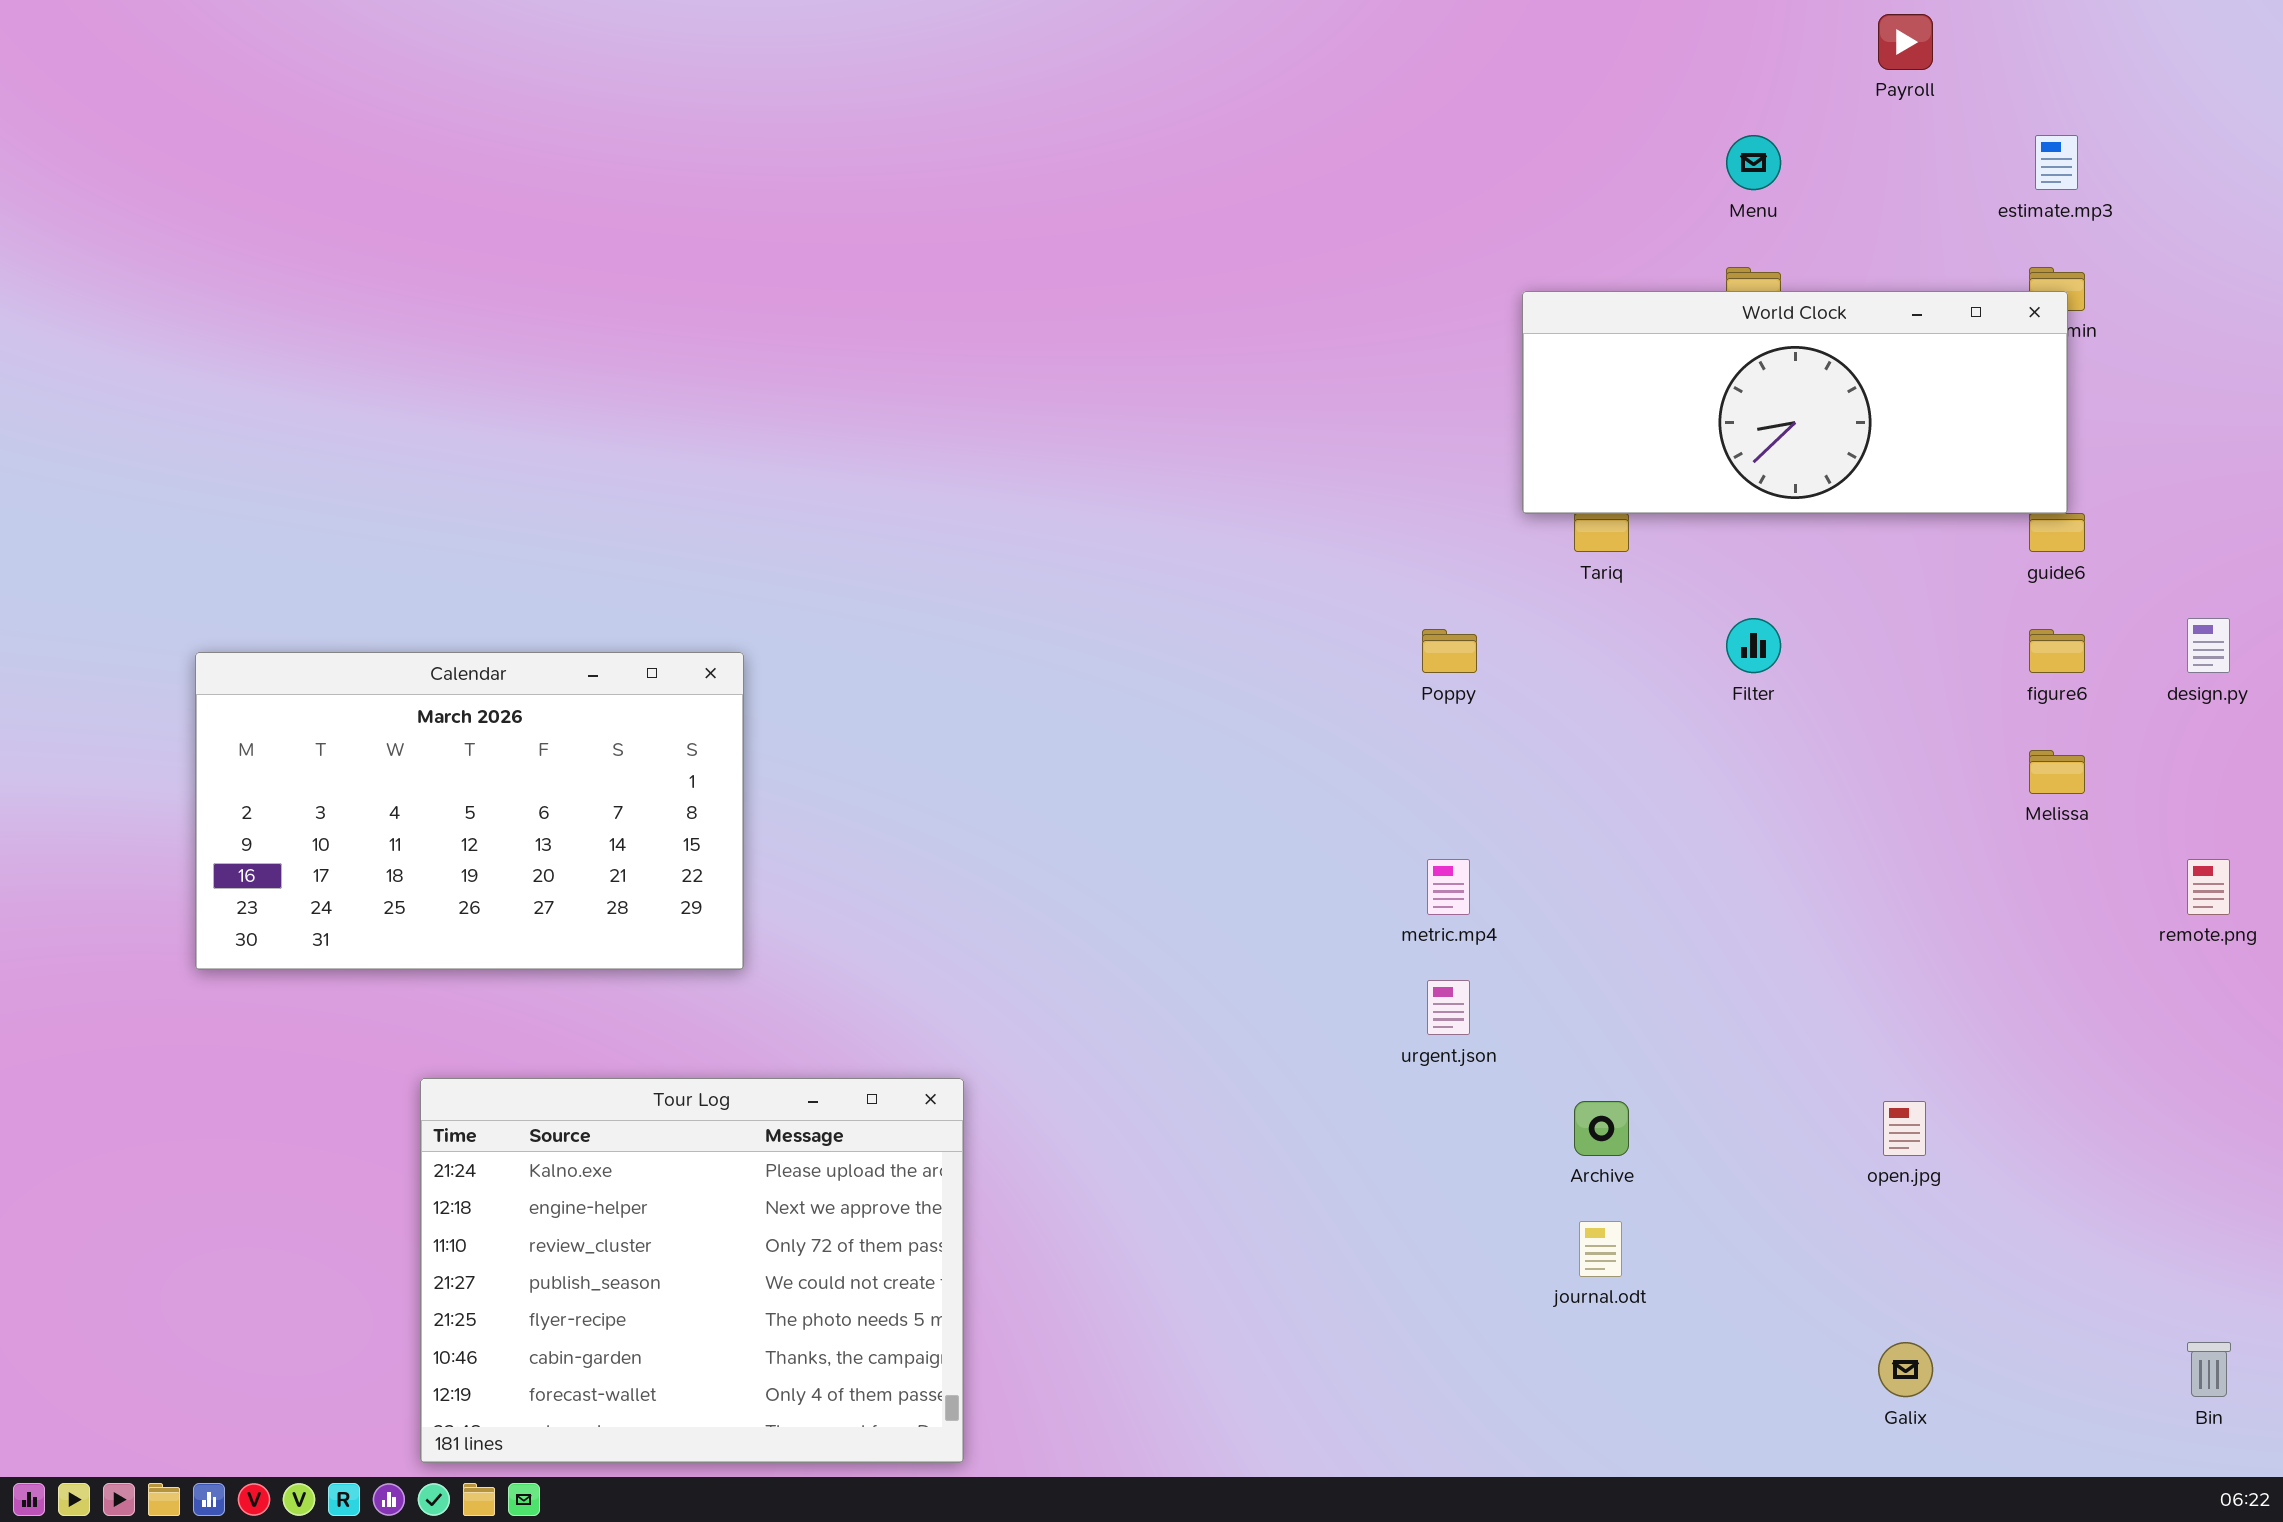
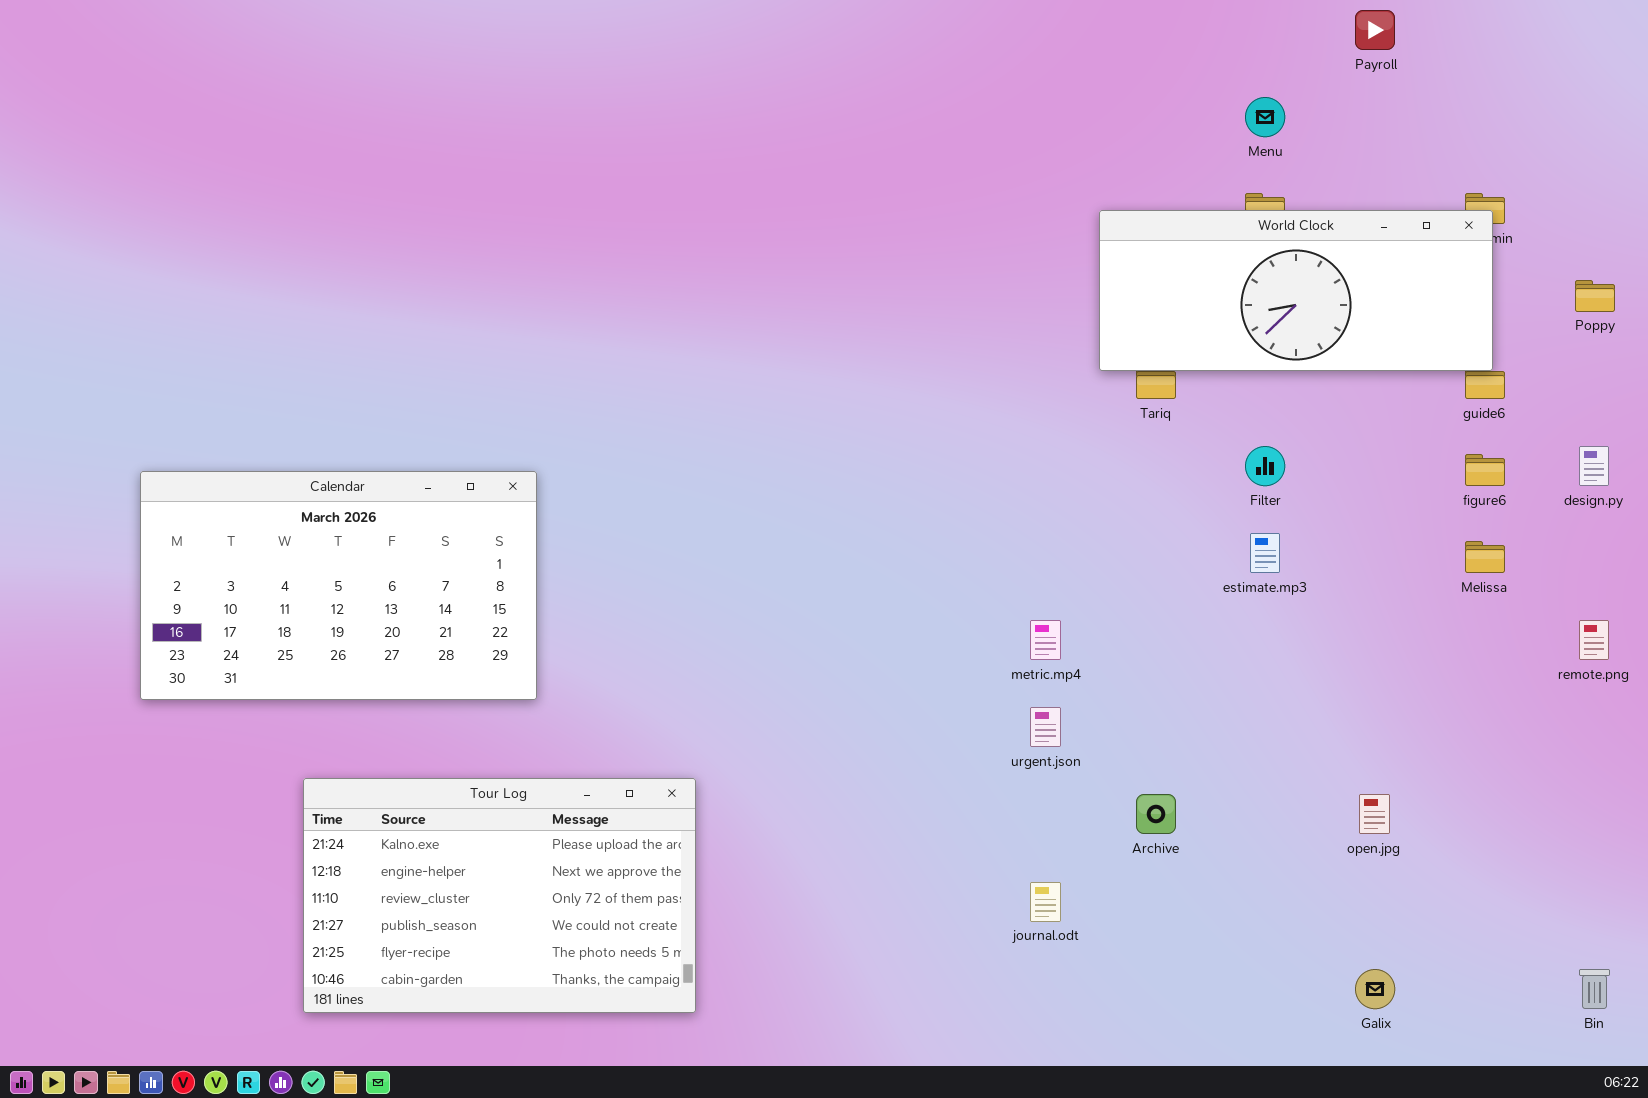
estimate.mp3: [2035,135,2078,190] -> [1250,533,1280,573], moved
Poppy: [1422,629,1477,673] -> [1575,280,1615,312], moved
Tour Log: [420,1078,964,1463] -> [303,778,696,1013], resized
journal.odt: [1579,1221,1622,1277] -> [1030,882,1061,922], moved

